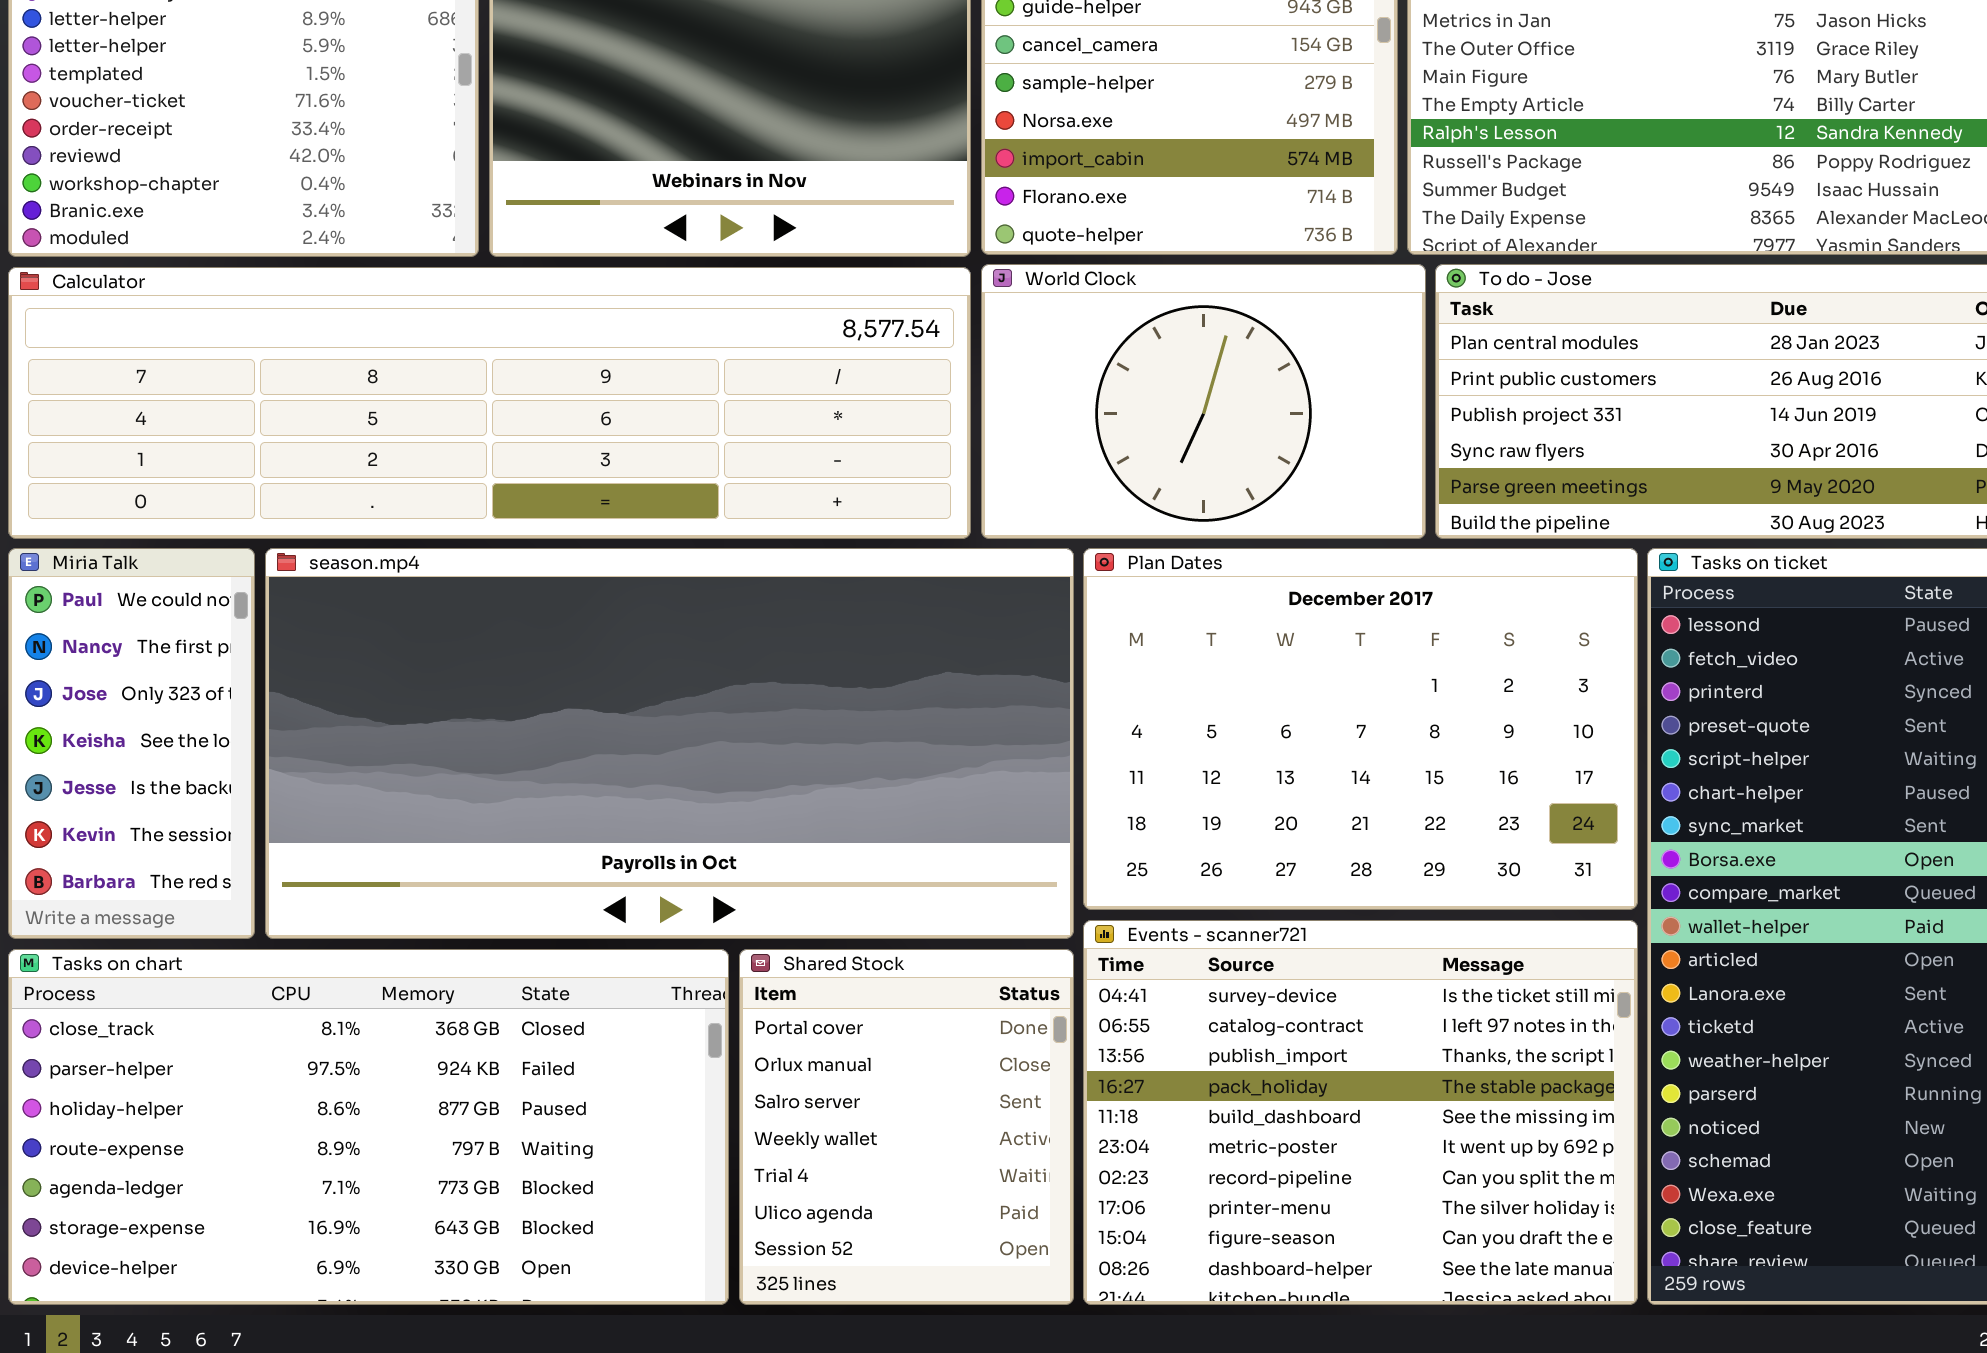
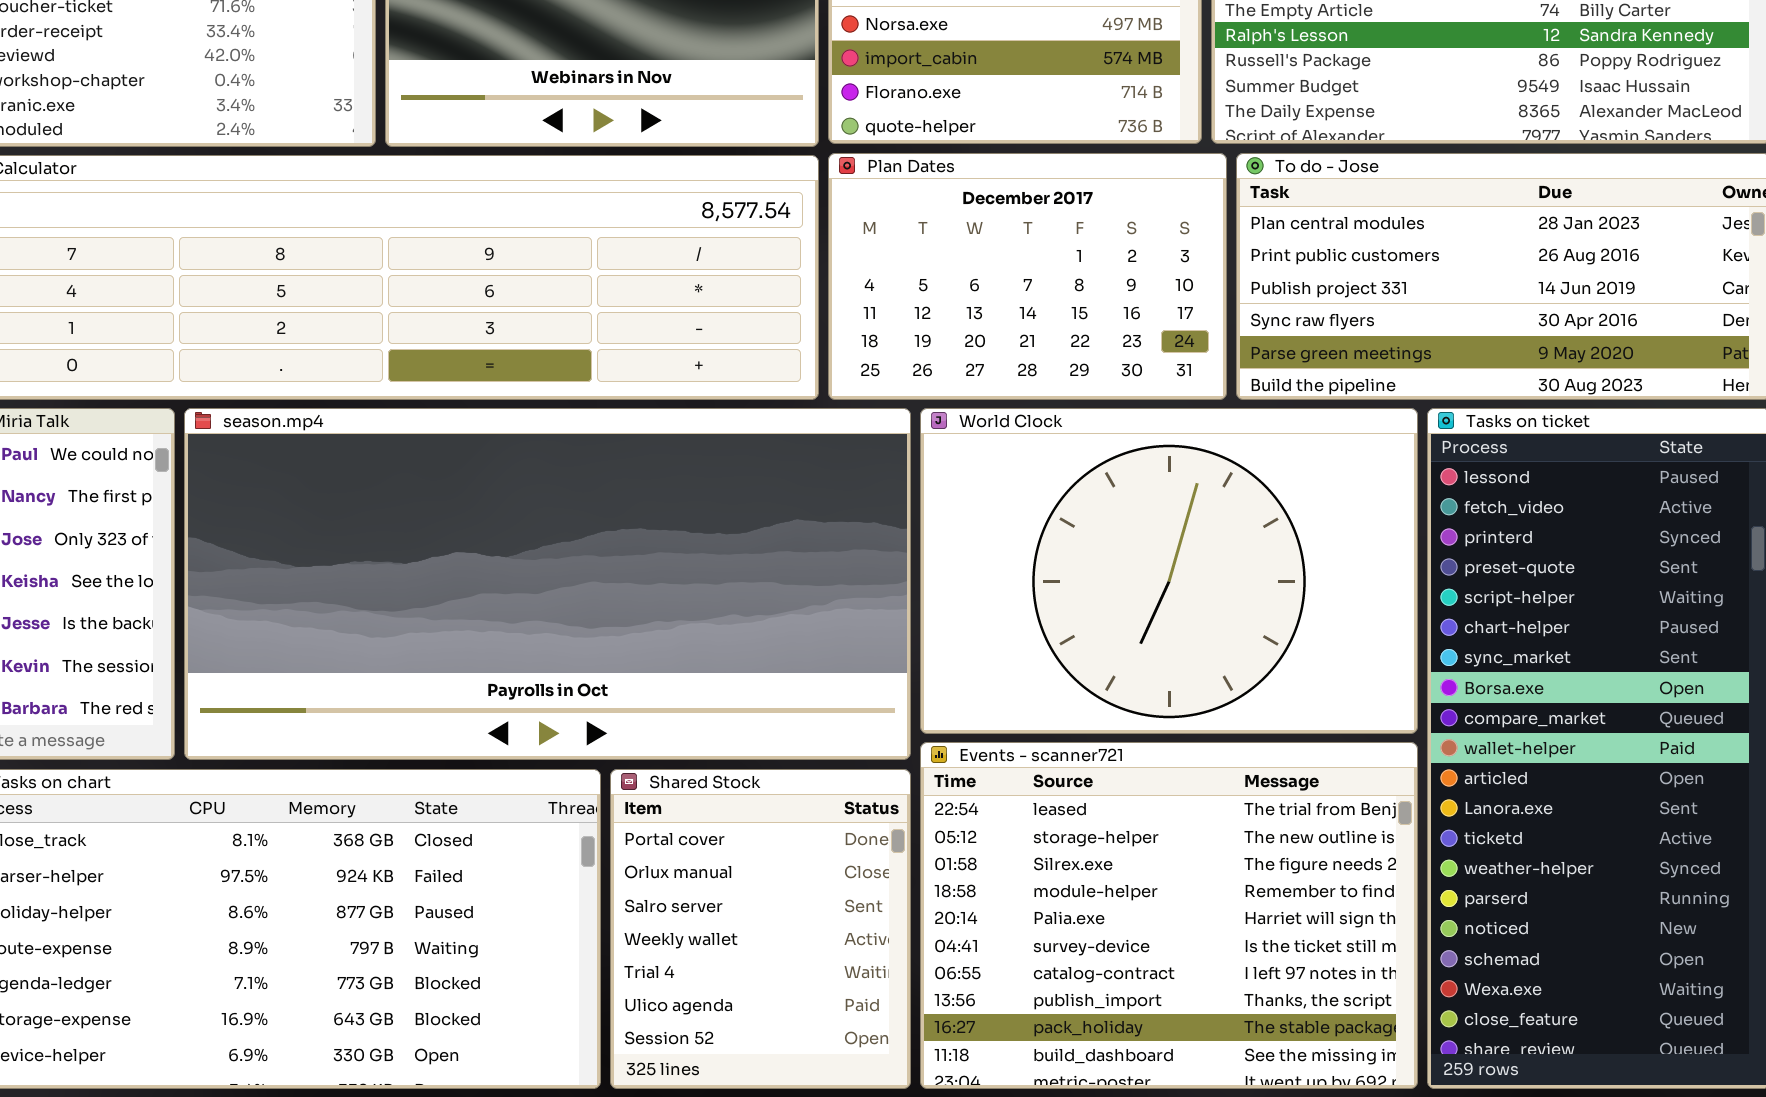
World Clock: [981,264,1426,539] -> [920,408,1418,734], moved, resized
Plan Dates: [1083,548,1638,910] -> [828,153,1227,400], moved, resized
Events - scanner721: [1083,920,1638,1305] -> [920,742,1418,1089], scrolled up 5 rows

